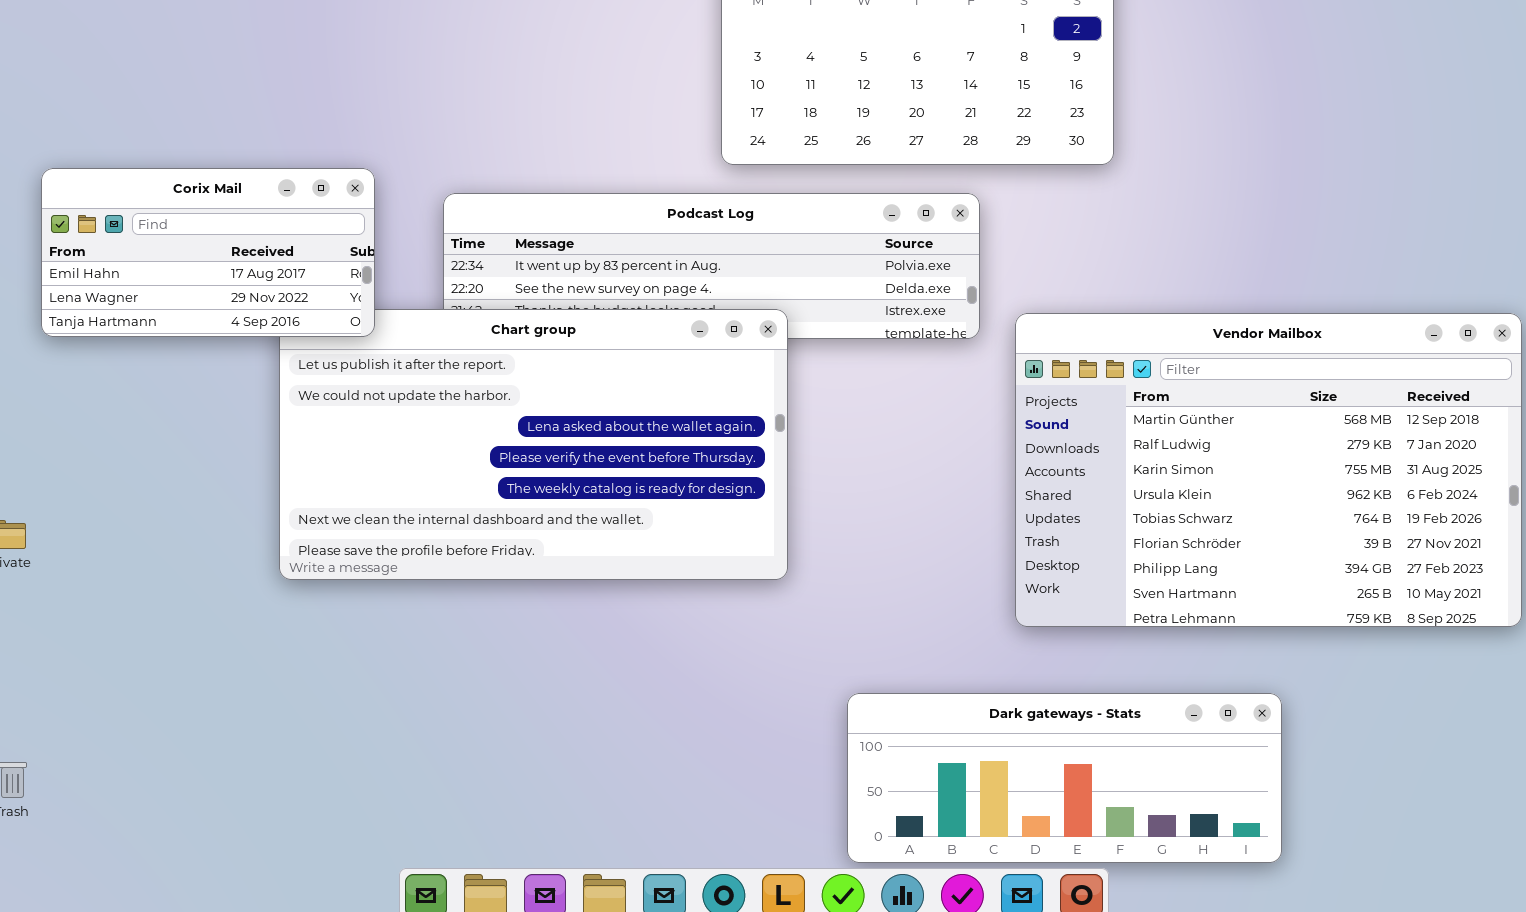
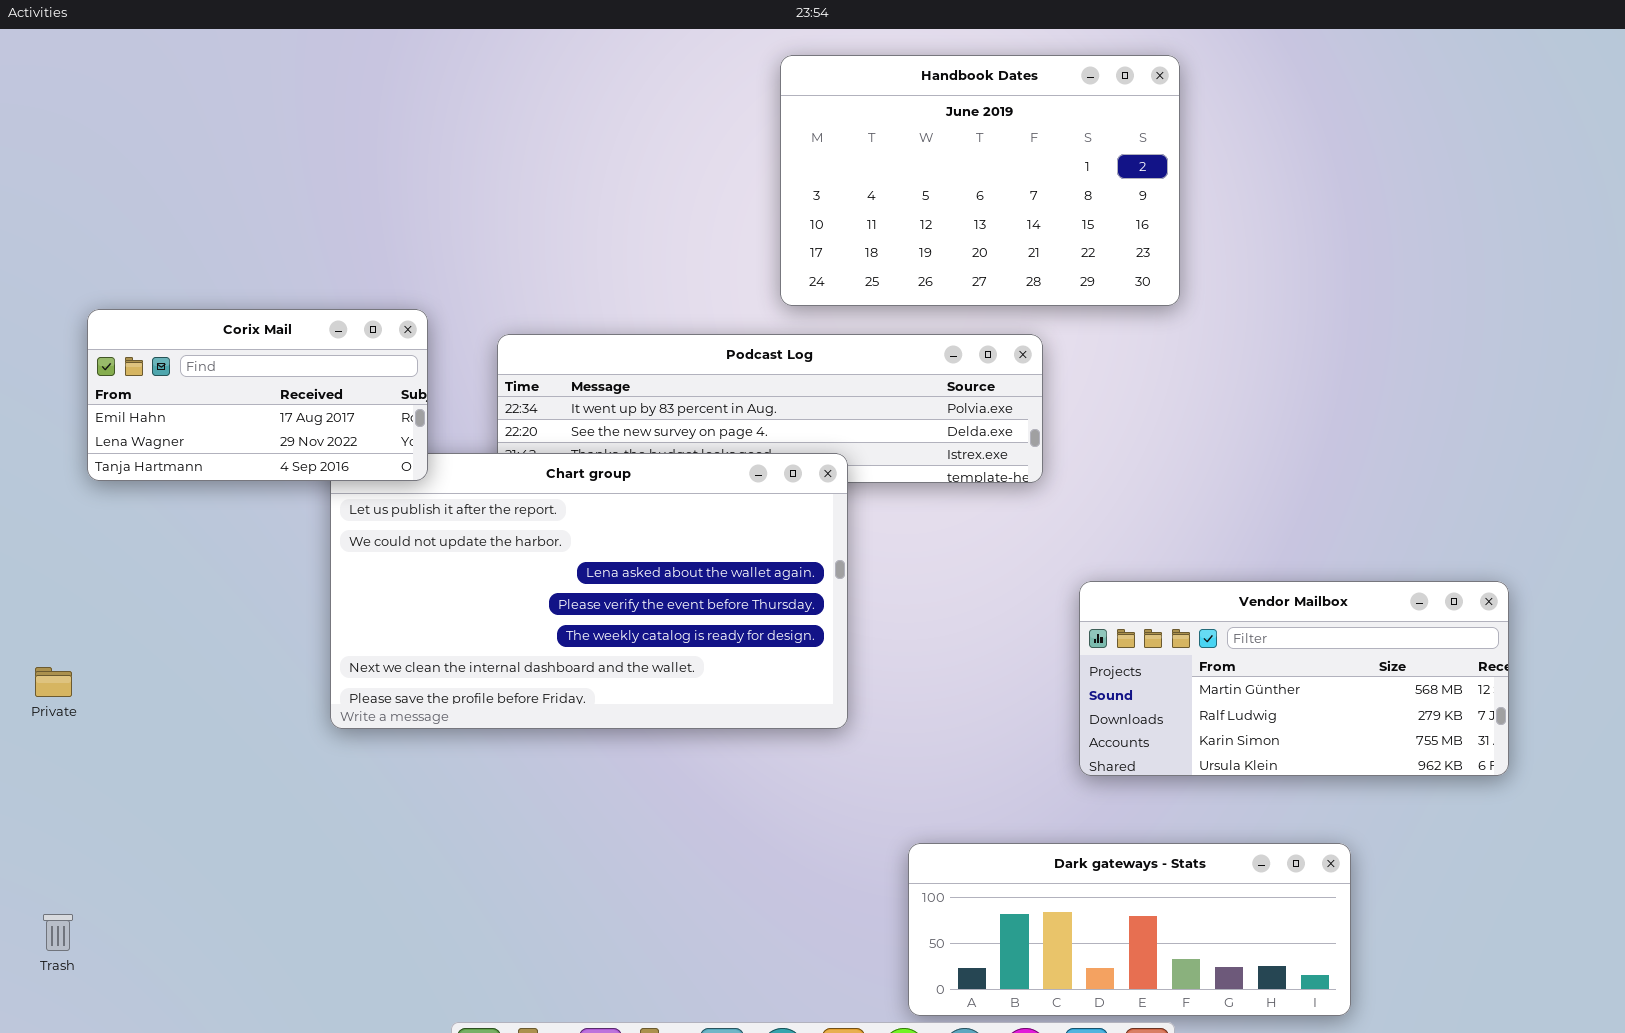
Vendor Mailbox: [1015,313,1522,627] -> [1079,581,1509,776], resized

